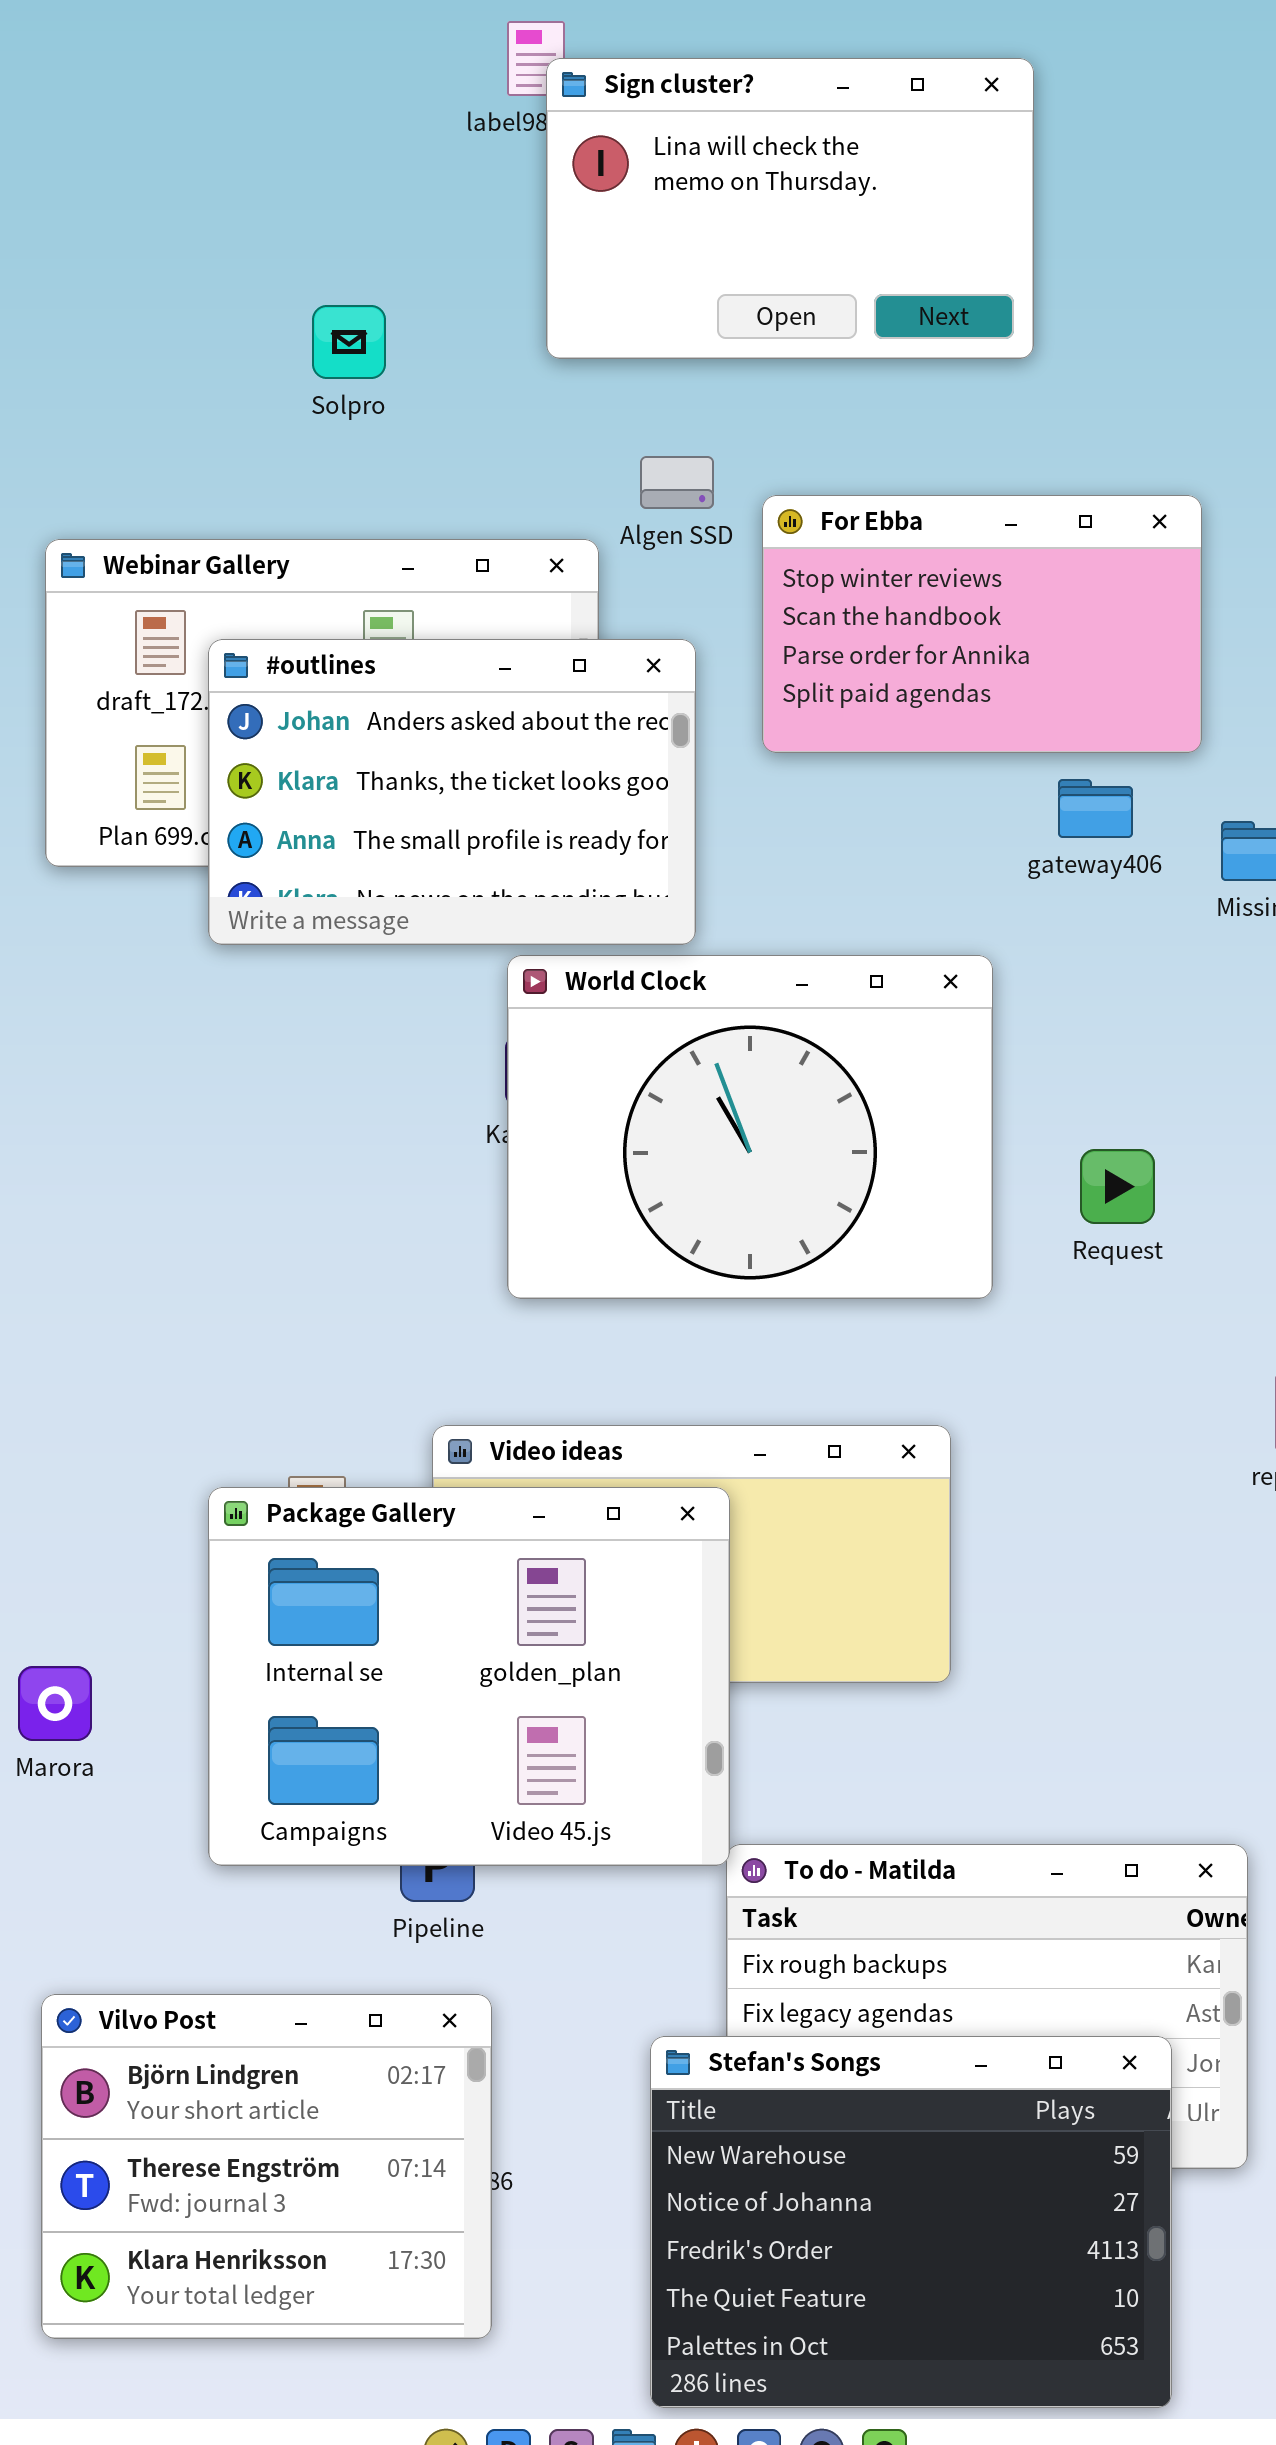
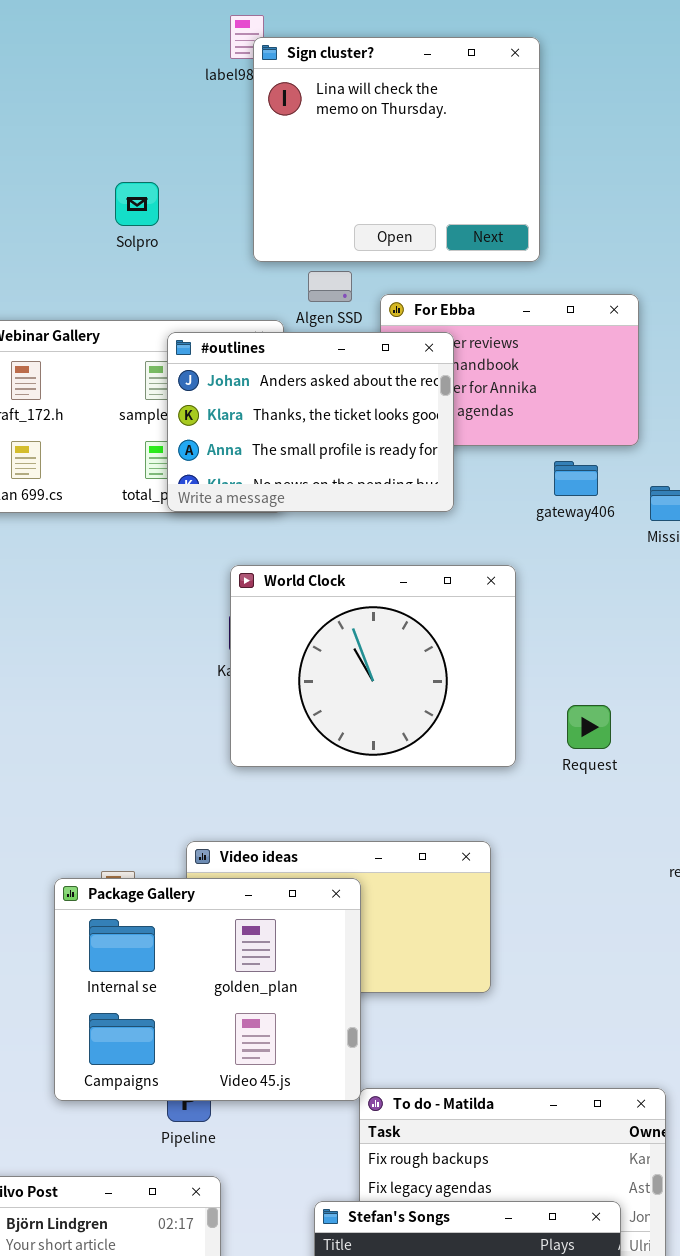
Sign cluster?: [546,58,1034,359] -> [253,37,540,262], resized
#outlines: [208,639,696,945] -> [167,332,454,512], moved
Request: [1080,1149,1155,1224] -> [567,705,611,749], moved

